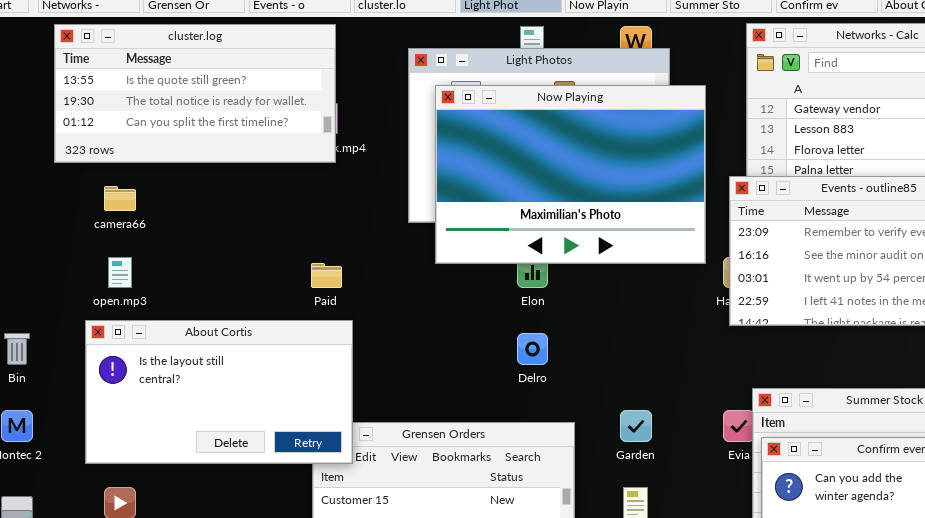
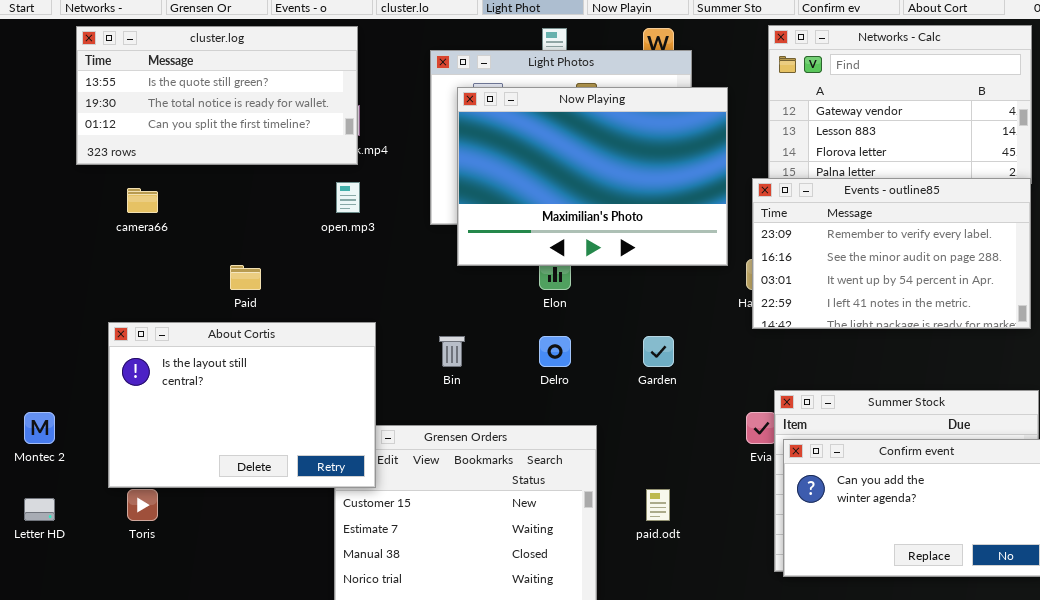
open.mp3: [108,257,132,288] -> [336,182,360,213], moved
Paid: [311,263,342,288] -> [230,265,261,290], moved
About Cortis: [85,320,353,464] -> [108,322,376,488], resized
Bin: [4,333,30,365] -> [439,336,465,367], moved
Garden: [620,410,652,442] -> [643,336,674,367], moved

